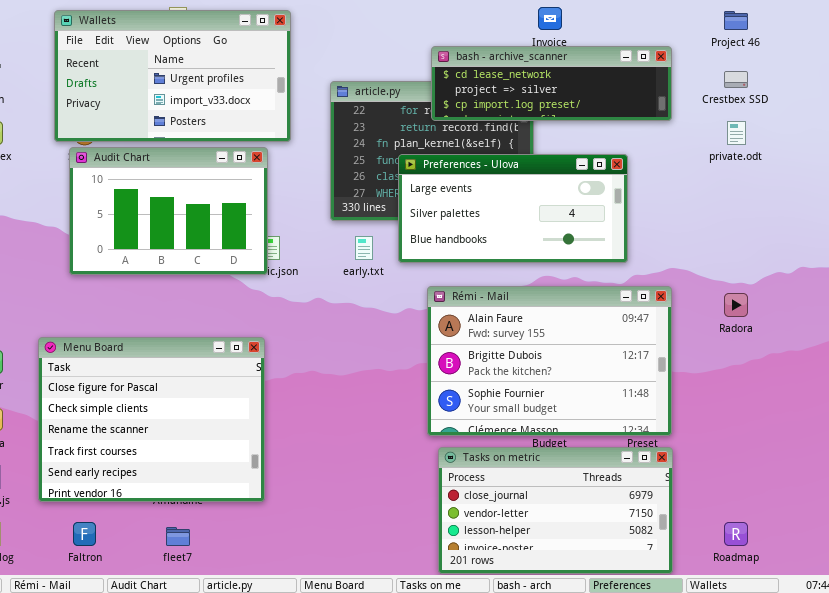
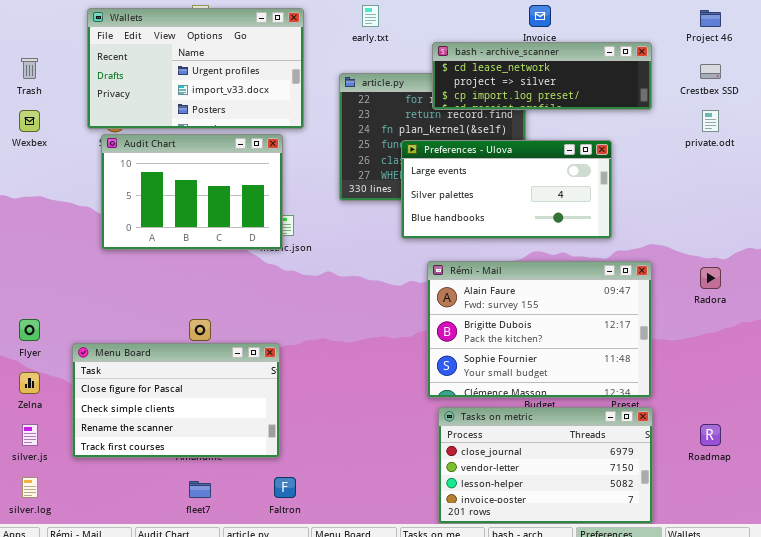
early.txt: [355,236,373,260] -> [362,5,379,27], moved
Menu Board: [38,337,265,502] -> [72,343,280,458], resized
Faltron: [73,522,96,546] -> [274,477,296,498], moved
Roadmap: [724,522,748,546] -> [700,424,721,446], moved

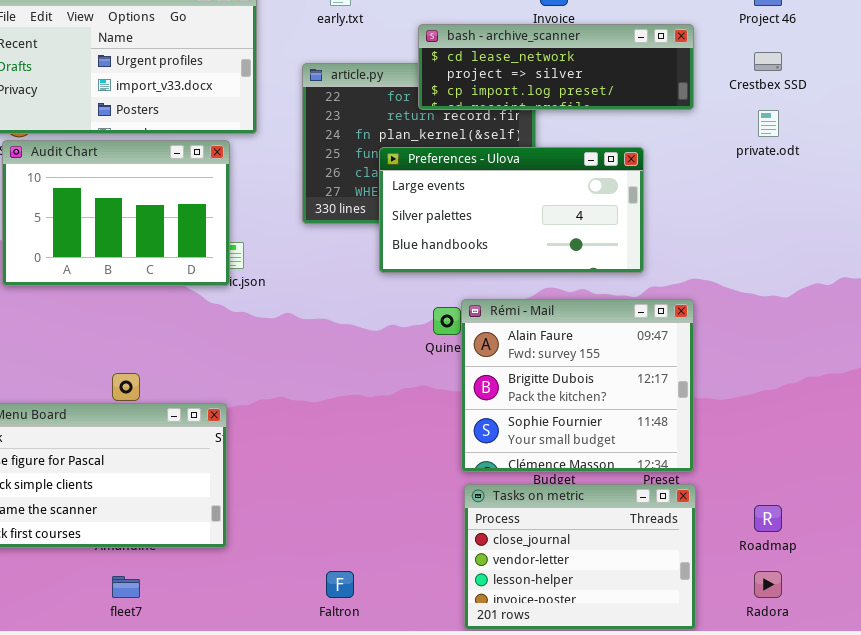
Rémi - Mail: [427,261,652,398] -> [461,299,694,472], resized
Radora: [700,267,721,289] -> [754,571,782,598], moved
Tasks on metric: [438,407,653,524] -> [464,484,696,630], resized
Faltron: [274,477,296,498] -> [326,571,354,598], moved

